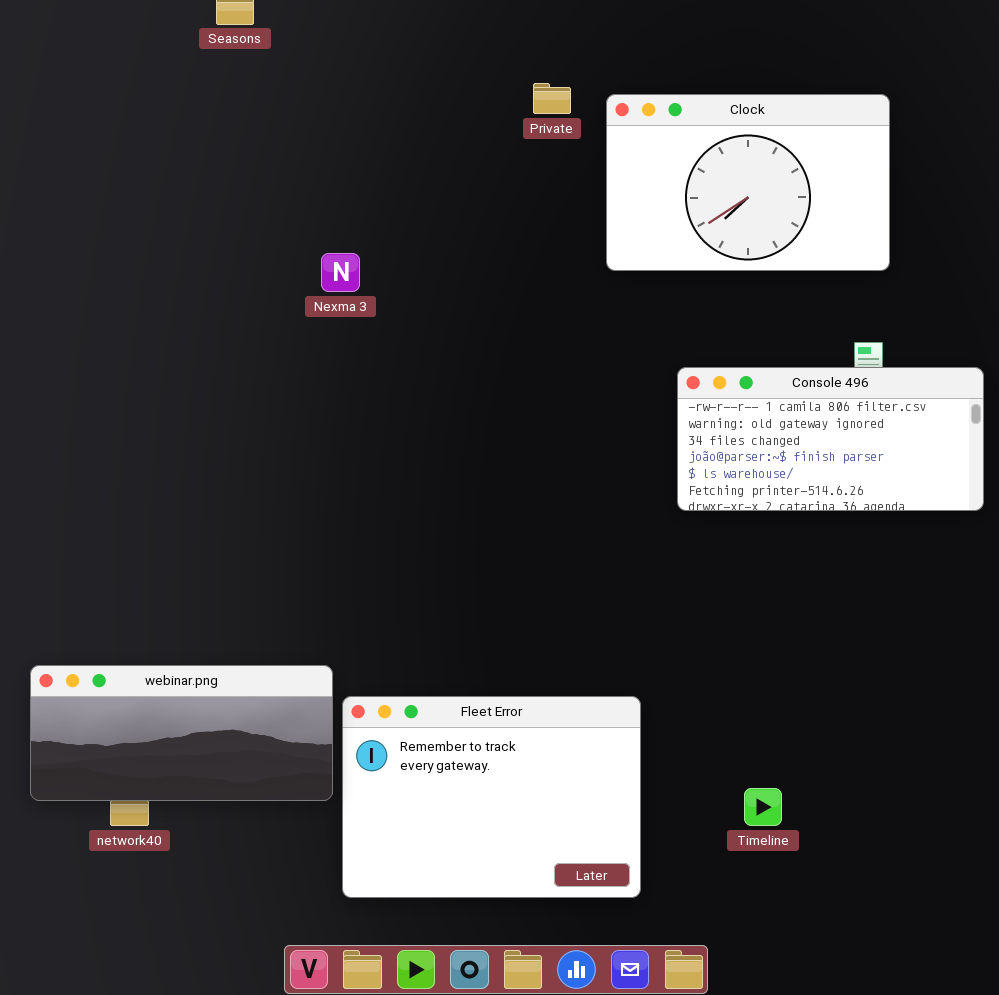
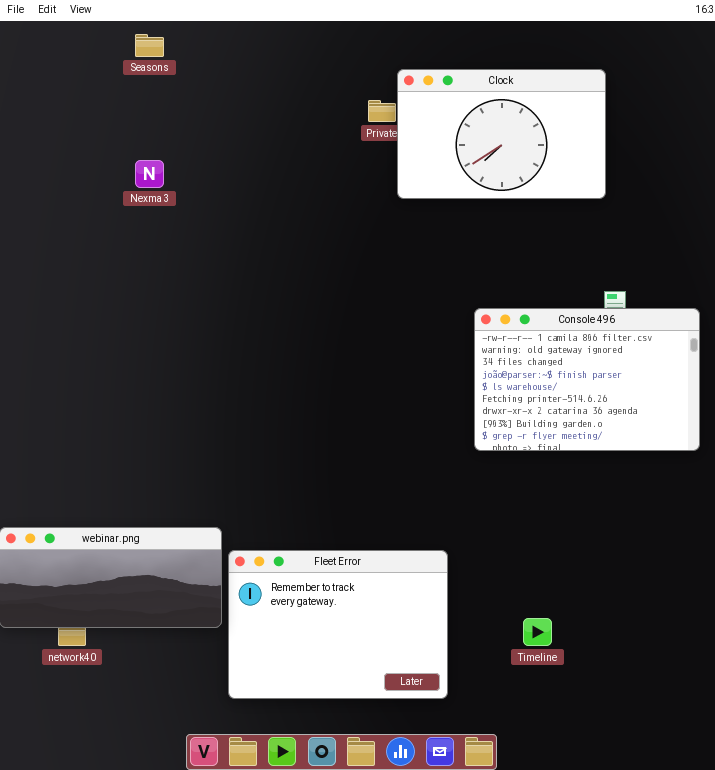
Clock: [606,94,890,271] -> [397,69,606,199], moved
Nexma 3: [321,253,360,292] -> [135,160,164,188], moved
Console 496: [677,367,984,511] -> [474,308,700,451], resized

